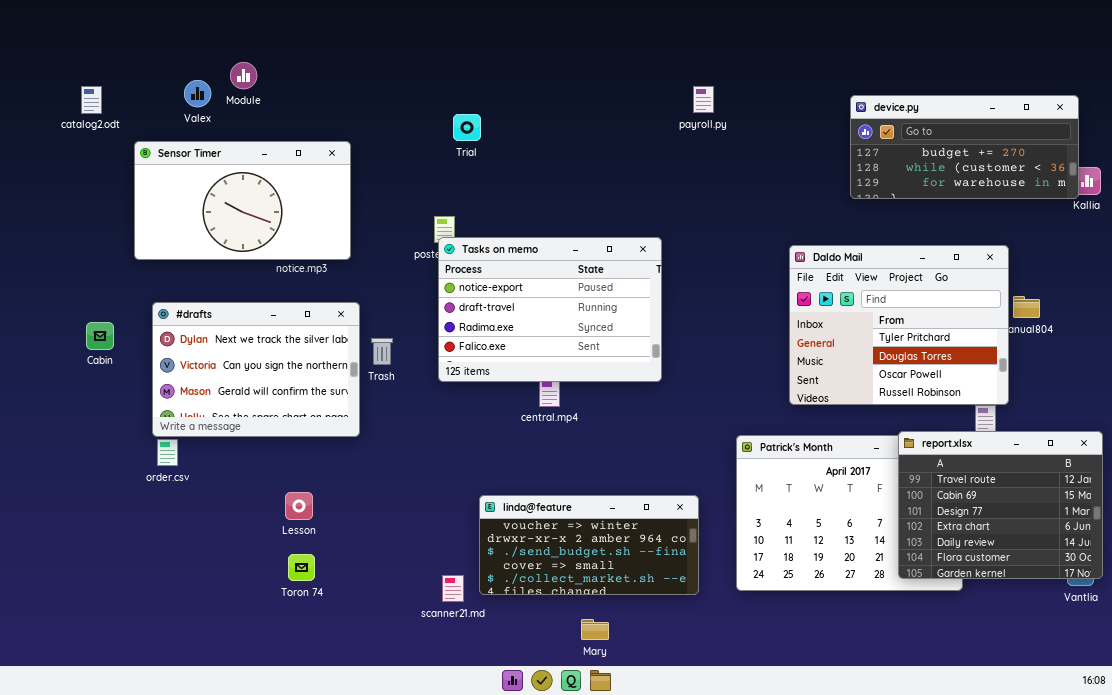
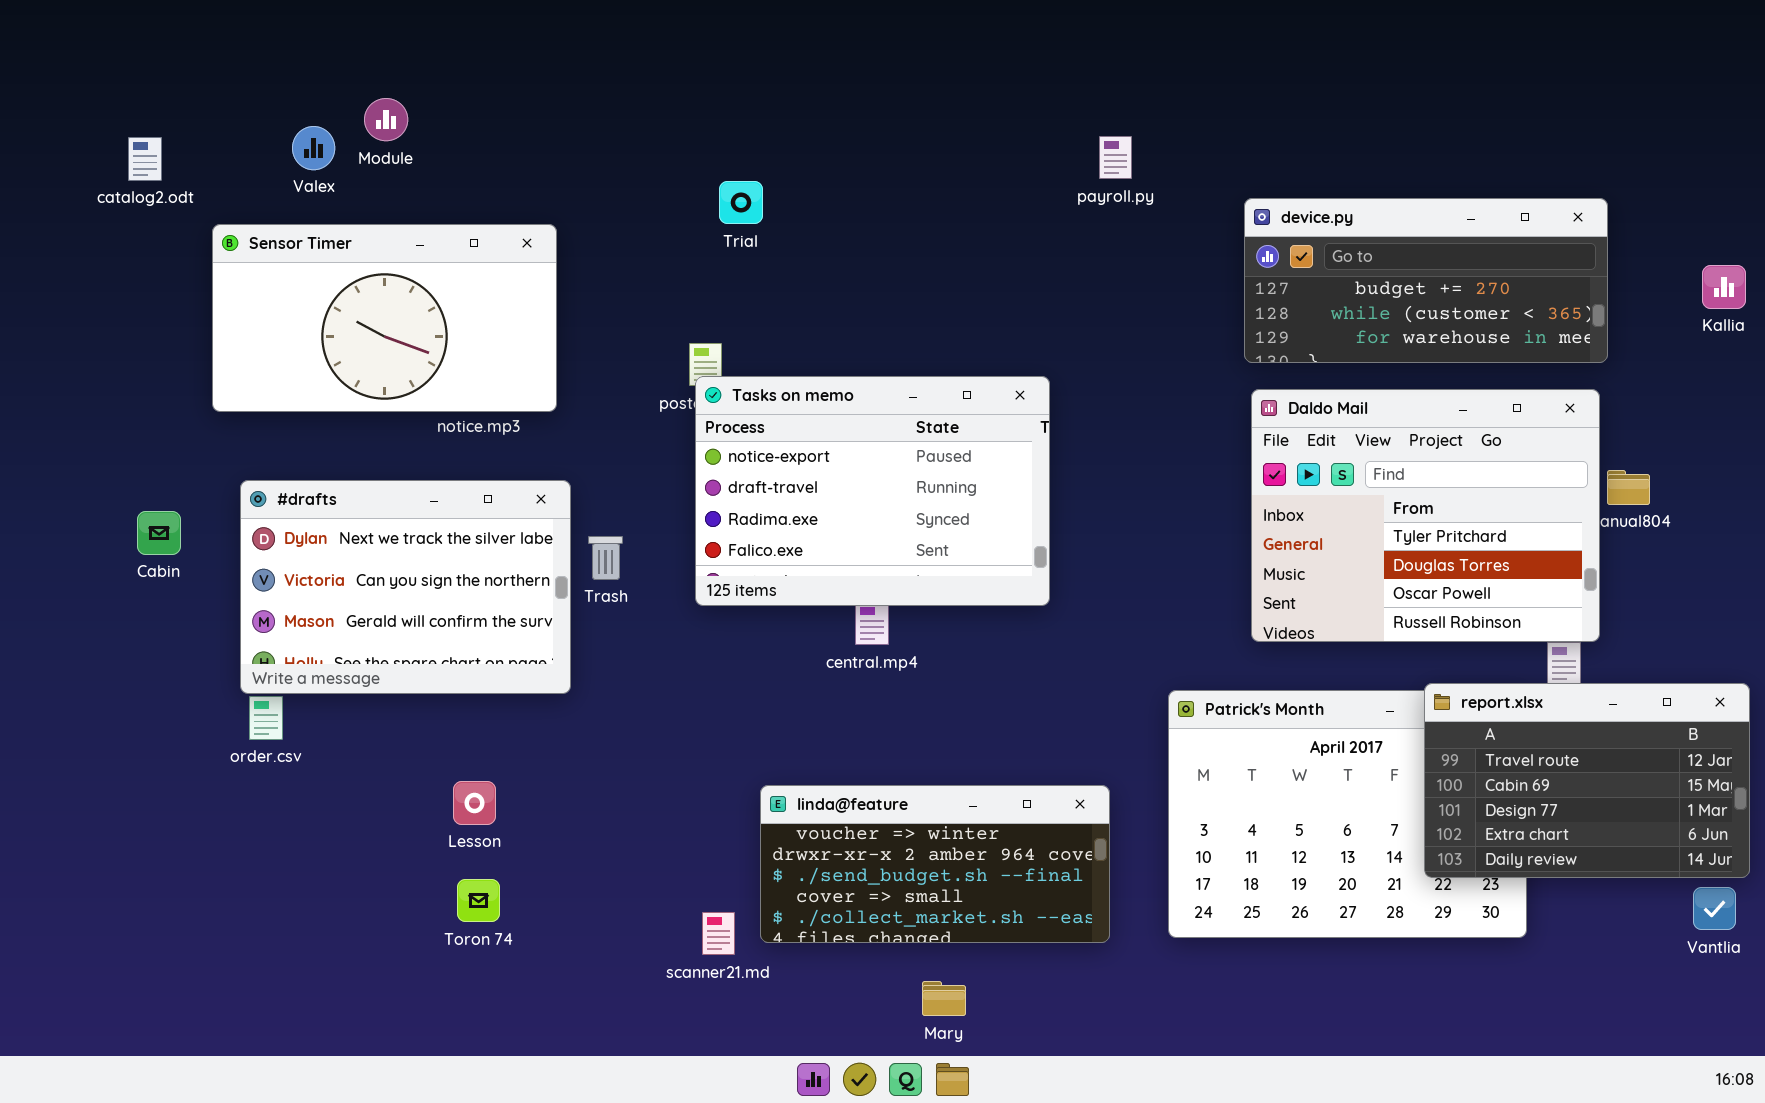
device.py: [850,95,1079,199] -> [1244,198,1608,363], moved
report.xlsx: [898,431,1103,579] -> [1424,683,1750,878], resized

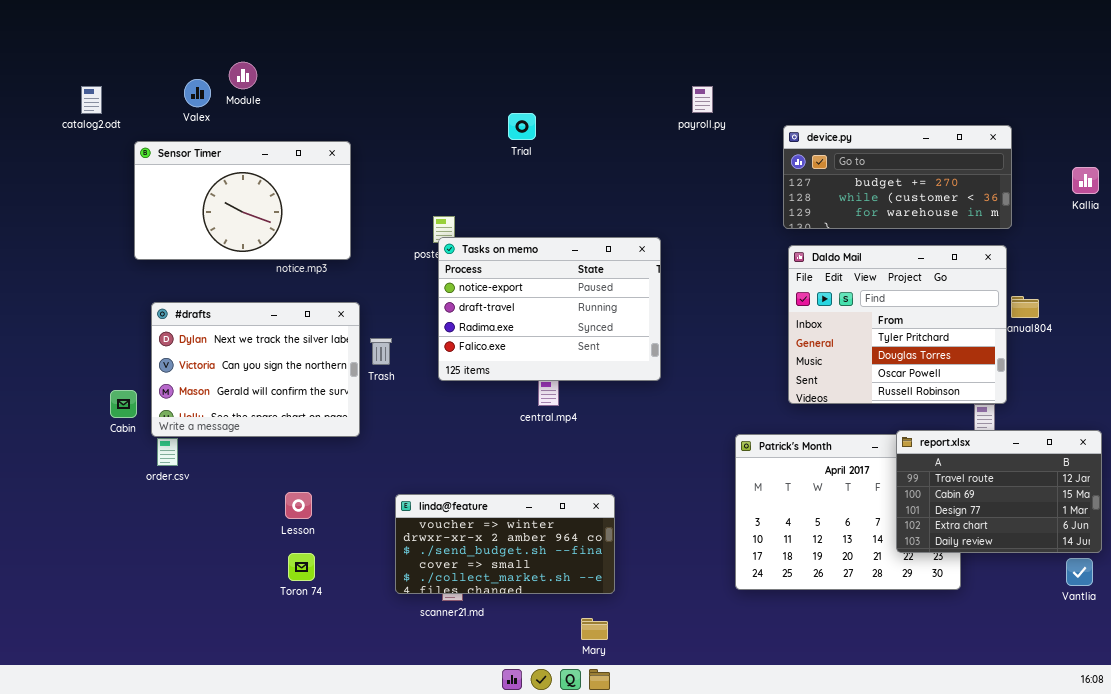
Trial: [719,181,763,224] -> [508,113,536,140], moved
Cabin: [137,511,181,555] -> [110,390,137,418], moved
linda@feature: [760,785,1110,943] -> [395,494,615,594], moved

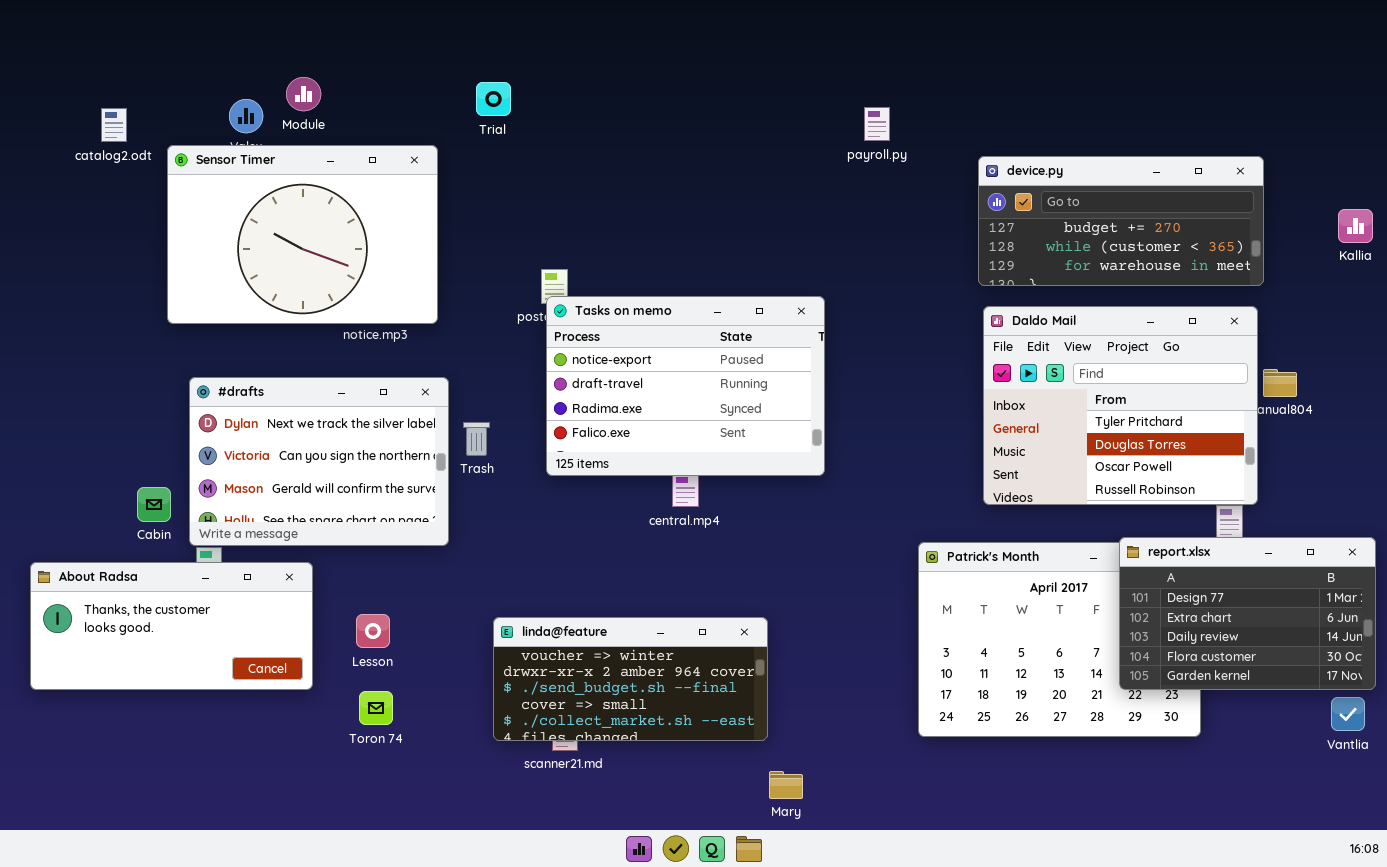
Trial: [508,113,536,140] -> [476,82,511,116], moved
Sensor Timer: [134,141,351,260] -> [167,145,438,324], resized
report.xlsx: [896,430,1102,553] -> [1119,537,1376,690], scrolled down 2 rows
About Radsa: none -> [30,562,313,690], opened
Mary: [581,618,608,640] -> [769,771,803,799], moved

